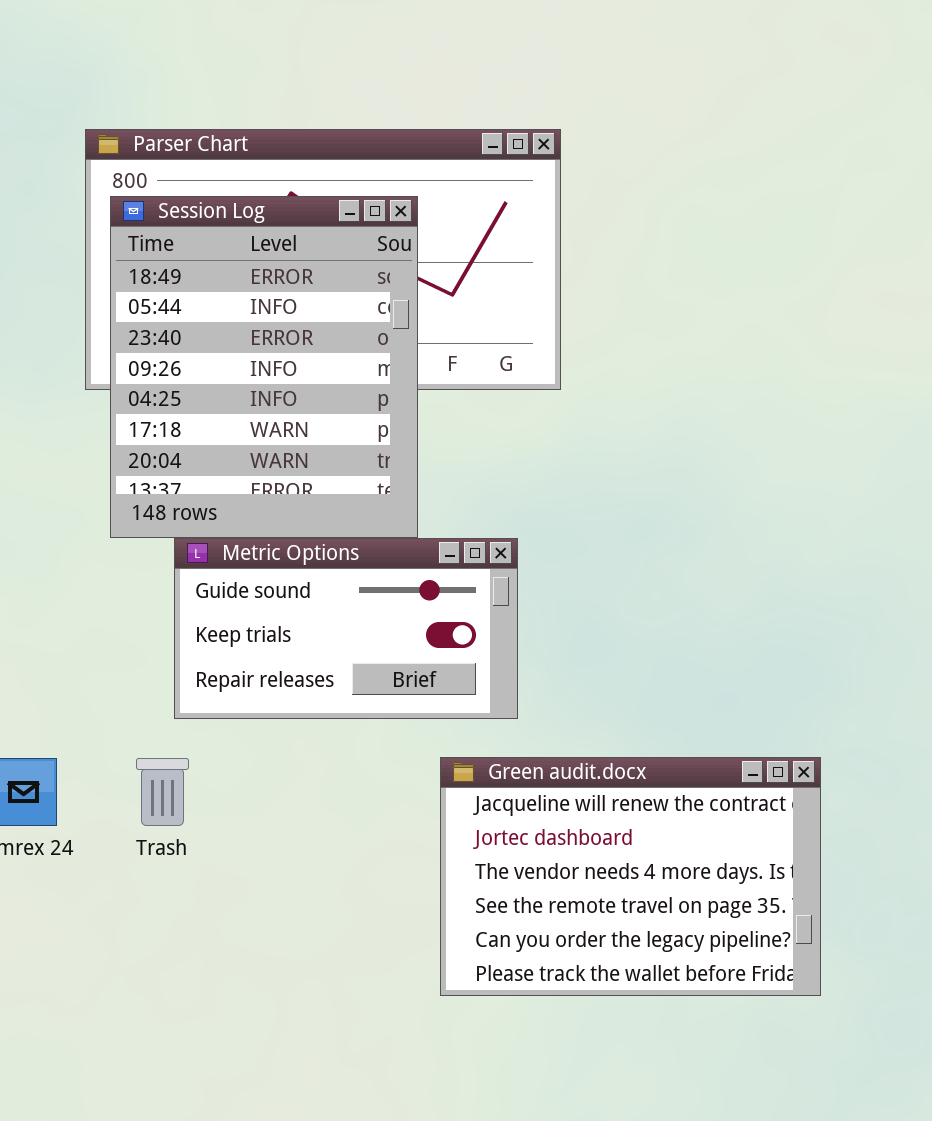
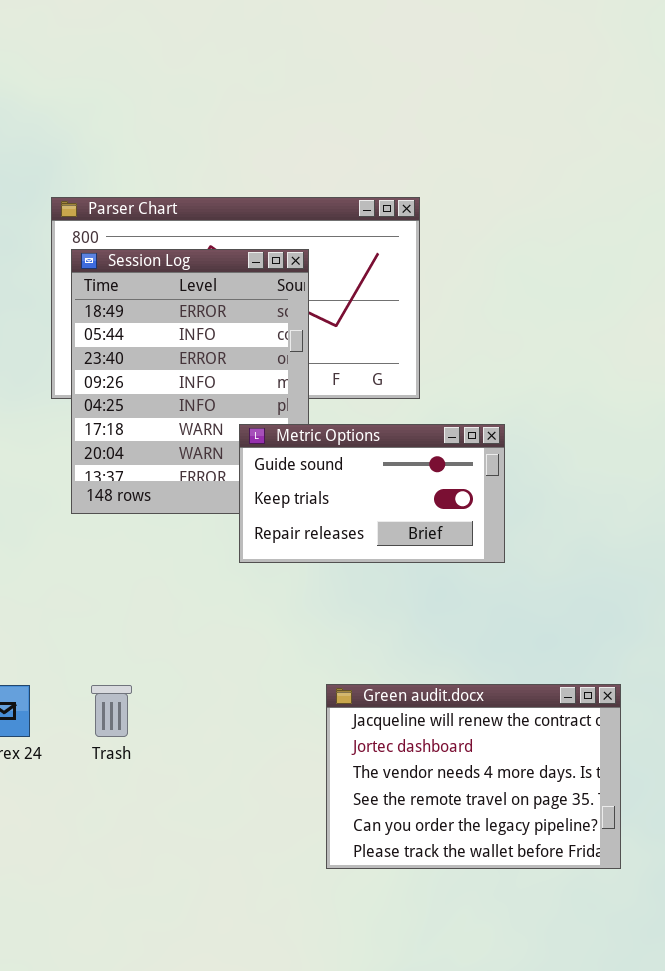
Metric Options: [174,538,518,719] -> [239,424,505,563], moved

